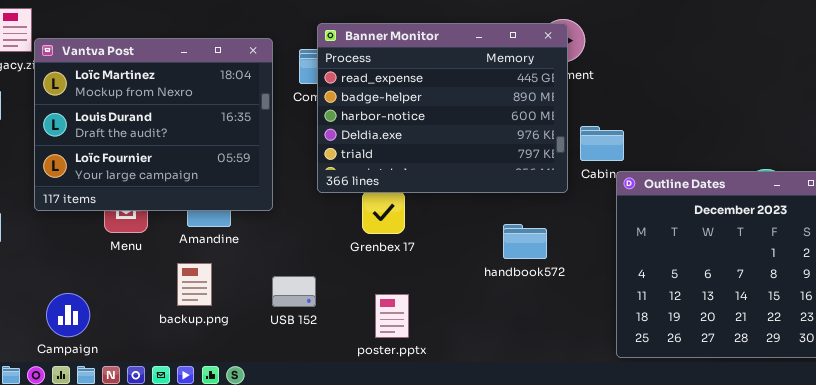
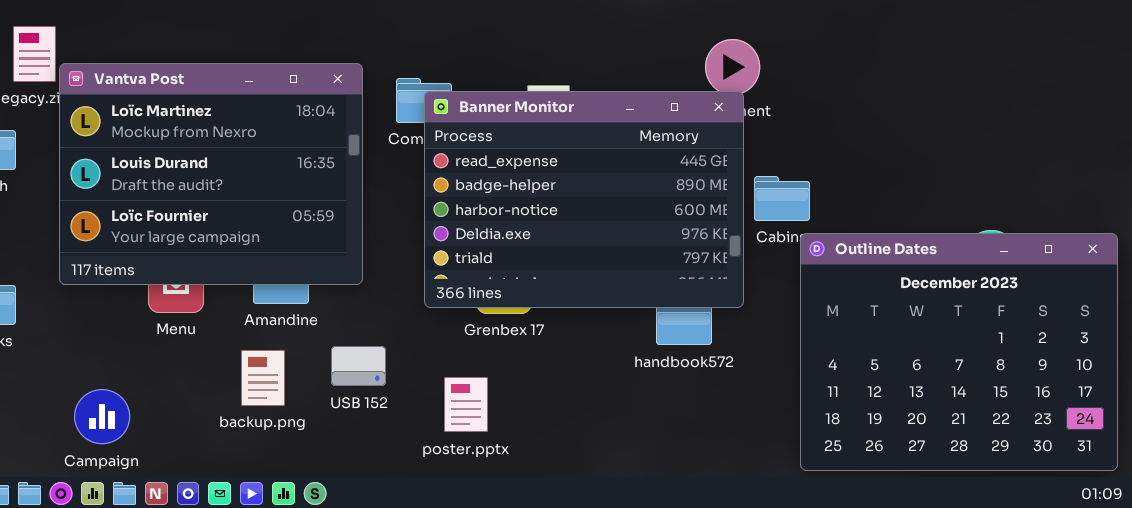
Banner Monitor: [317,23,568,193] -> [424,91,744,308], moved
USB 152: [272,276,316,307] -> [331,346,386,386], moved
poster.pptx: [375,294,409,338] -> [444,377,488,432], moved

